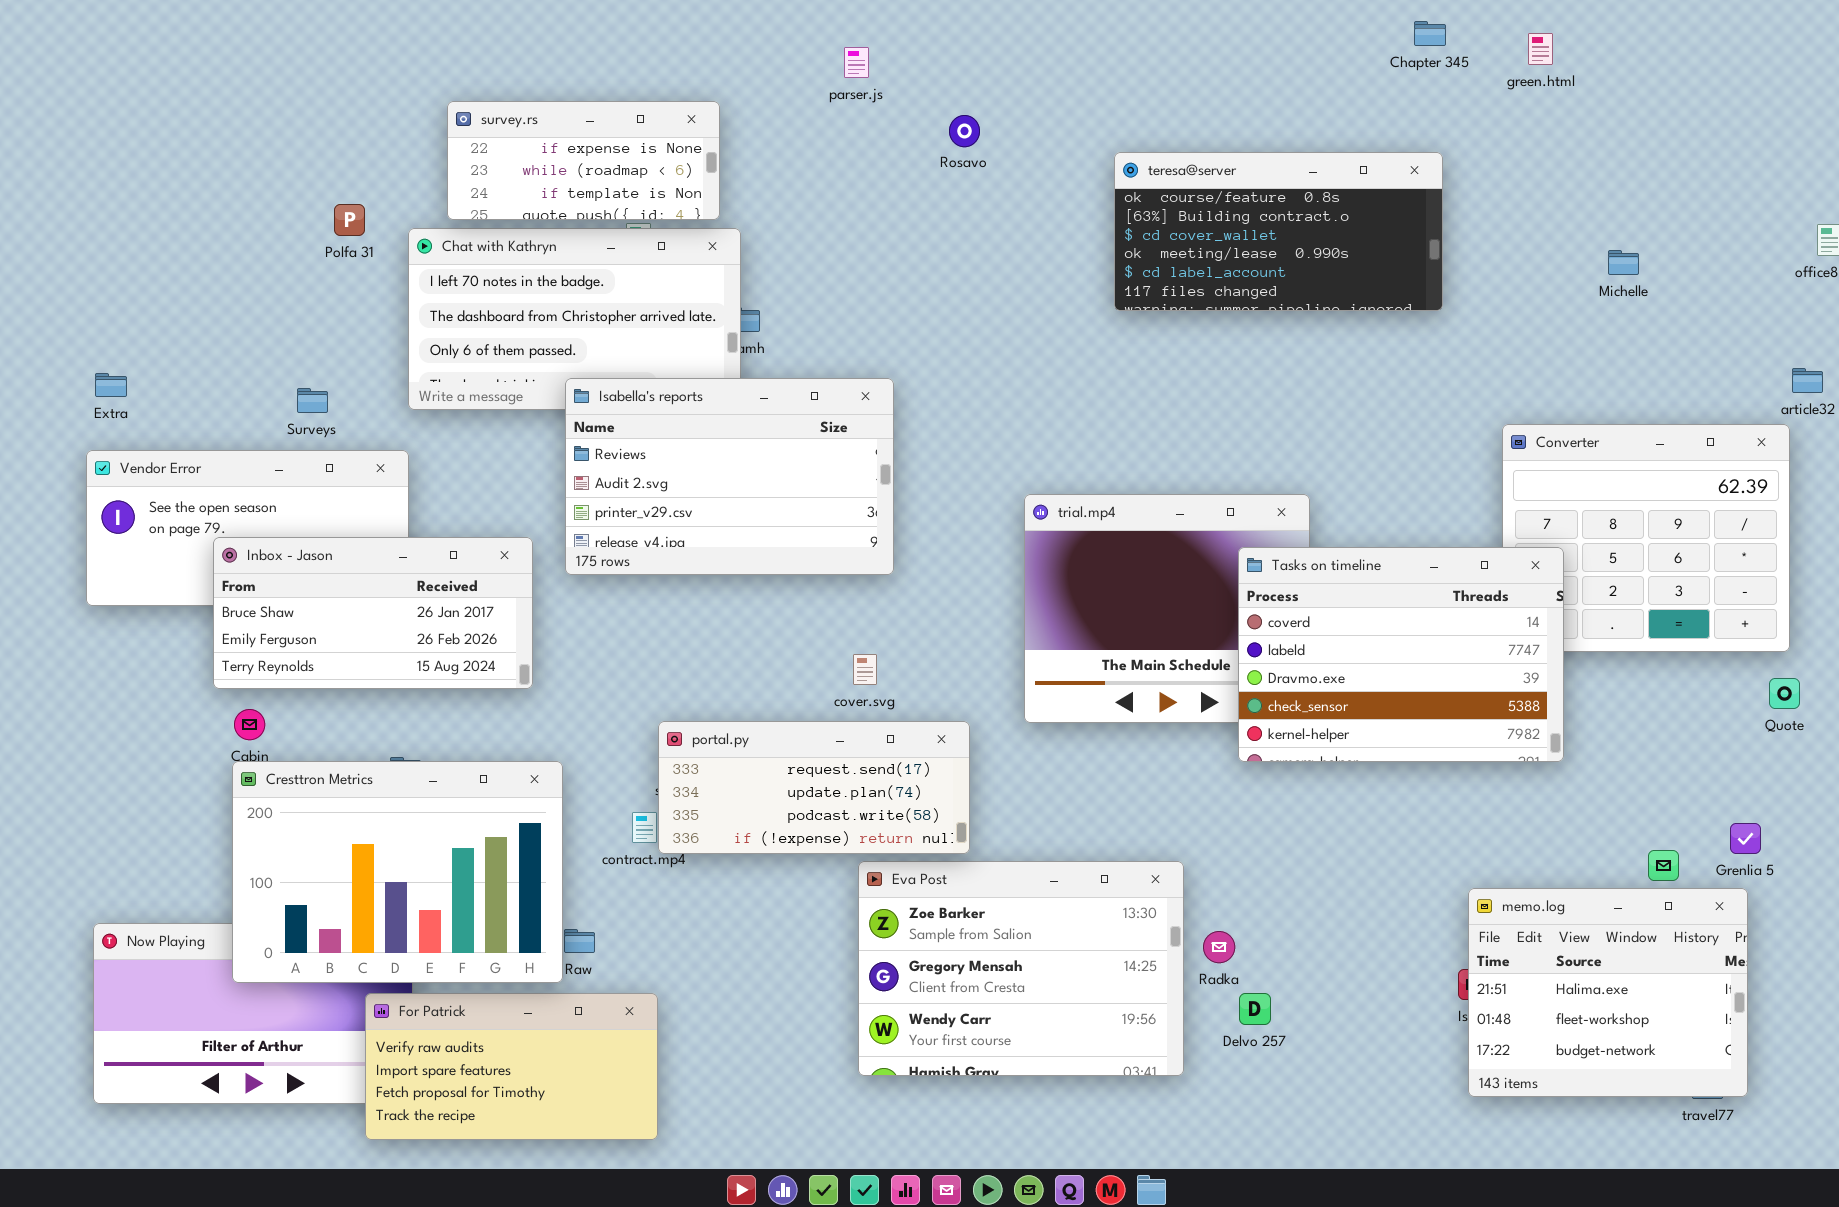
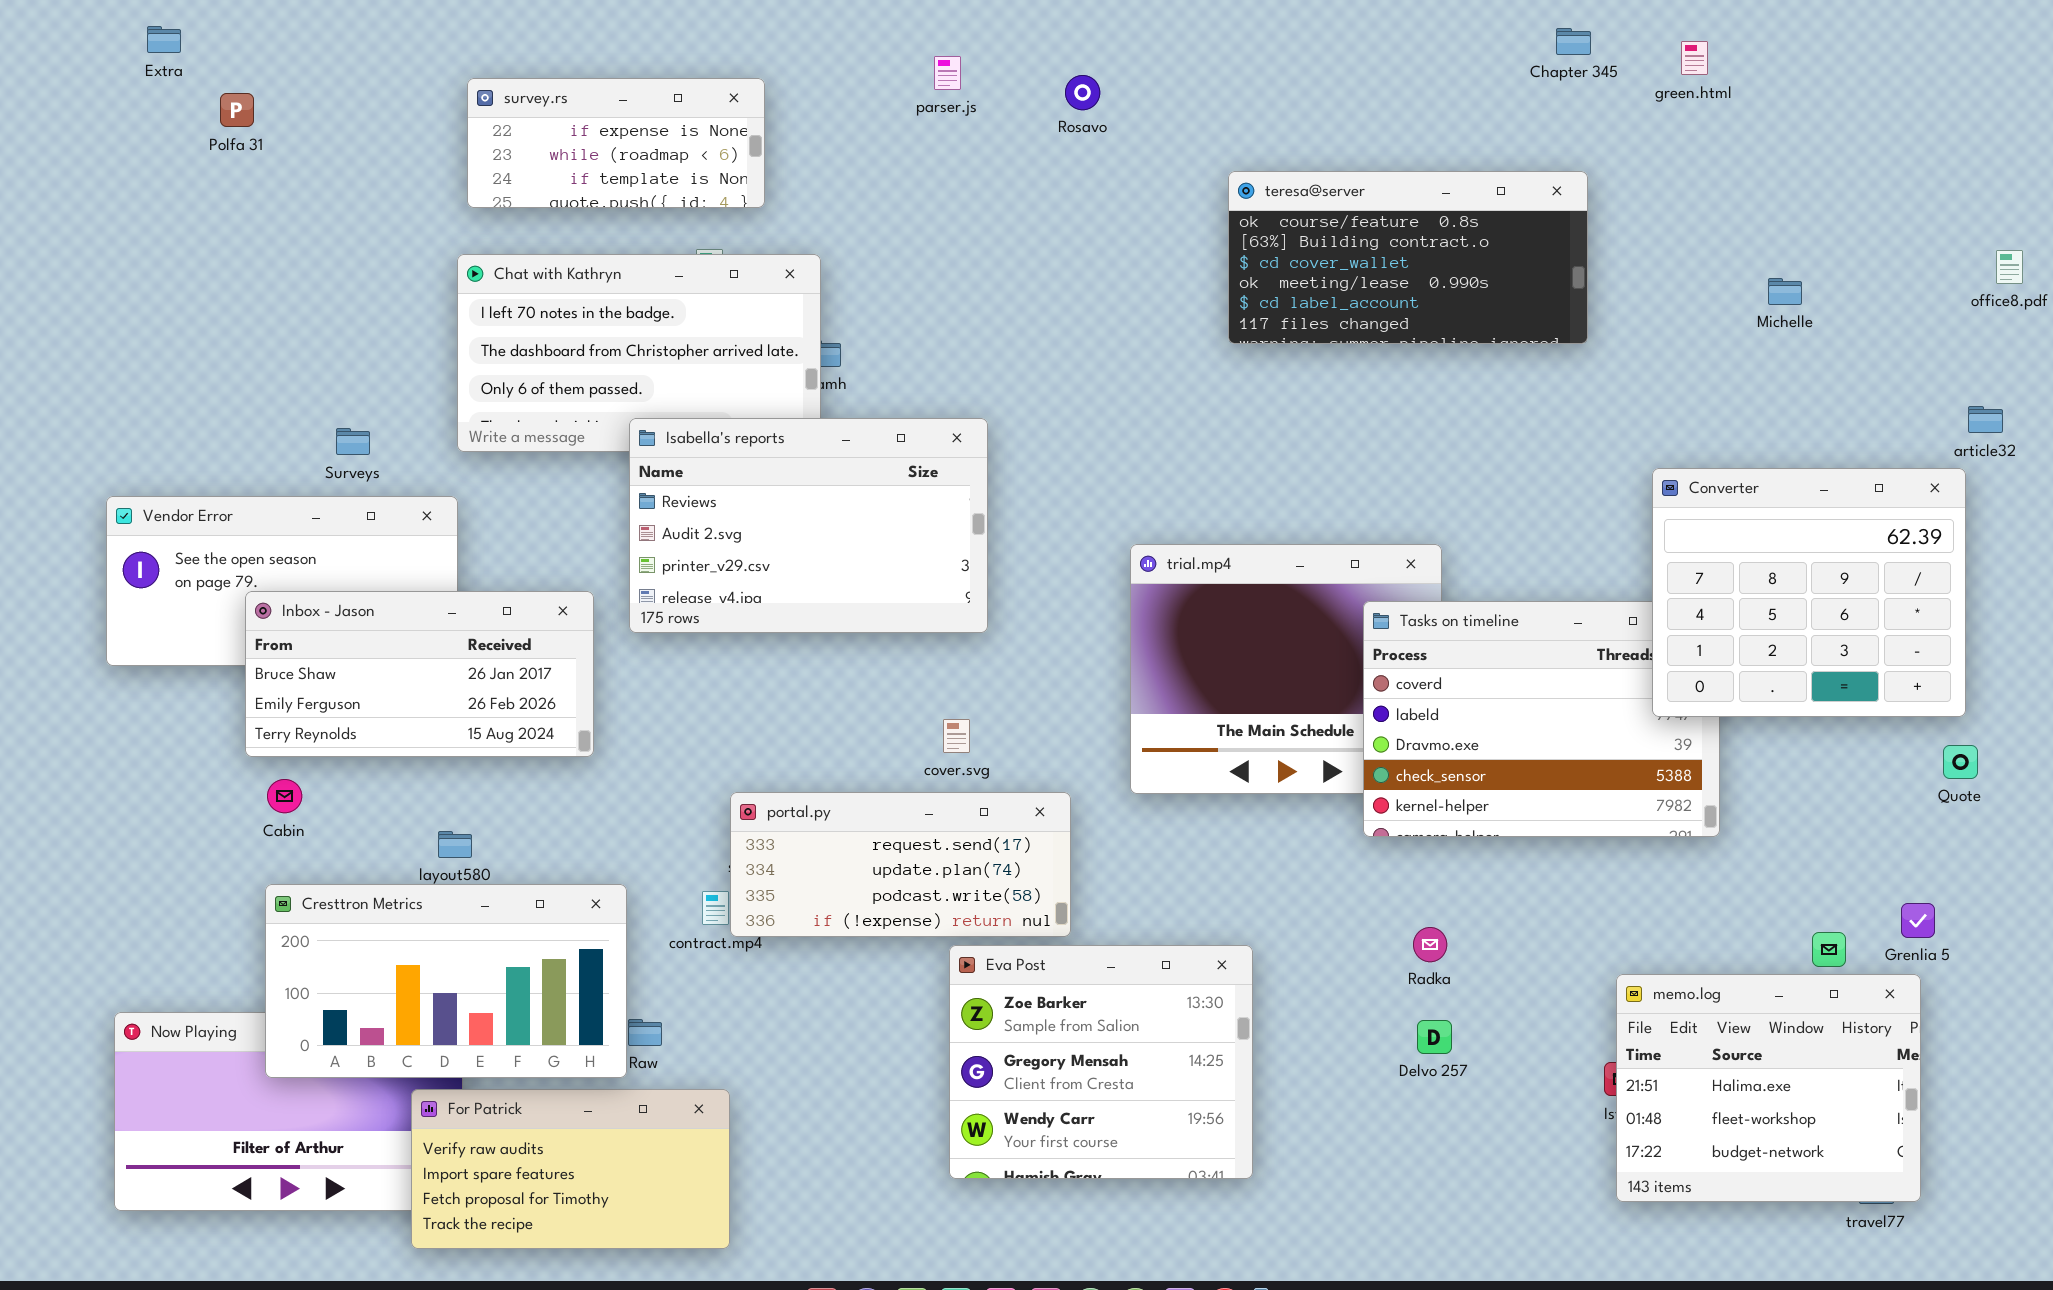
survey.rs: [447,101,720,220] -> [467,78,765,208], moved
Rosavo: [949,115,980,147] -> [1065,75,1100,110], moved
Polfa 31: [334,204,365,236] -> [220,93,254,127], moved
Extra: [95,373,127,397] -> [147,26,181,53], moved
Converter: [1502,424,1790,652] -> [1652,468,1966,717], raised
Cresttron Metrics: [232,761,563,983] -> [265,884,627,1078], resized
Eva Post: [858,861,1184,1076] -> [949,945,1253,1179], resized
Radka: [1203,931,1235,963] -> [1413,927,1447,962], moved
Delvo 257: [1239,993,1271,1025] -> [1417,1020,1452,1054], moved

